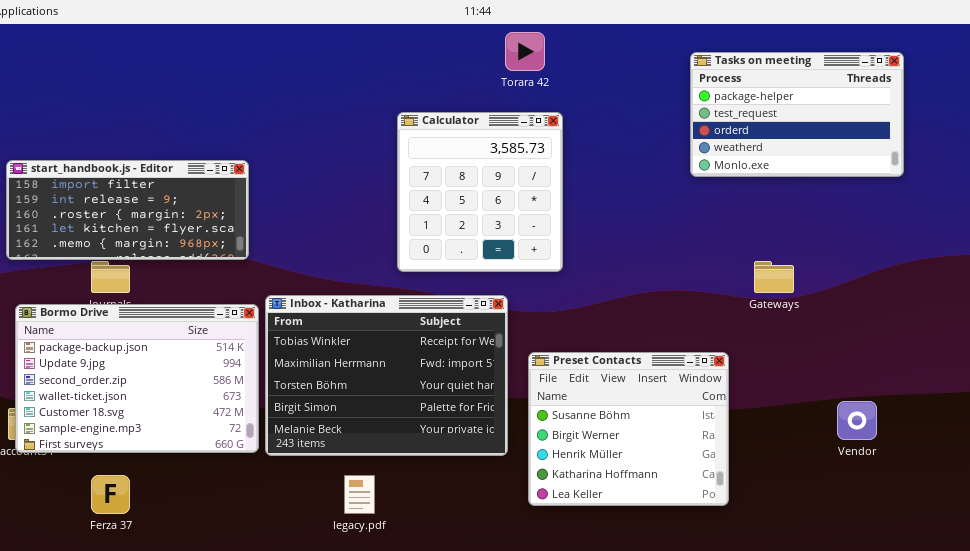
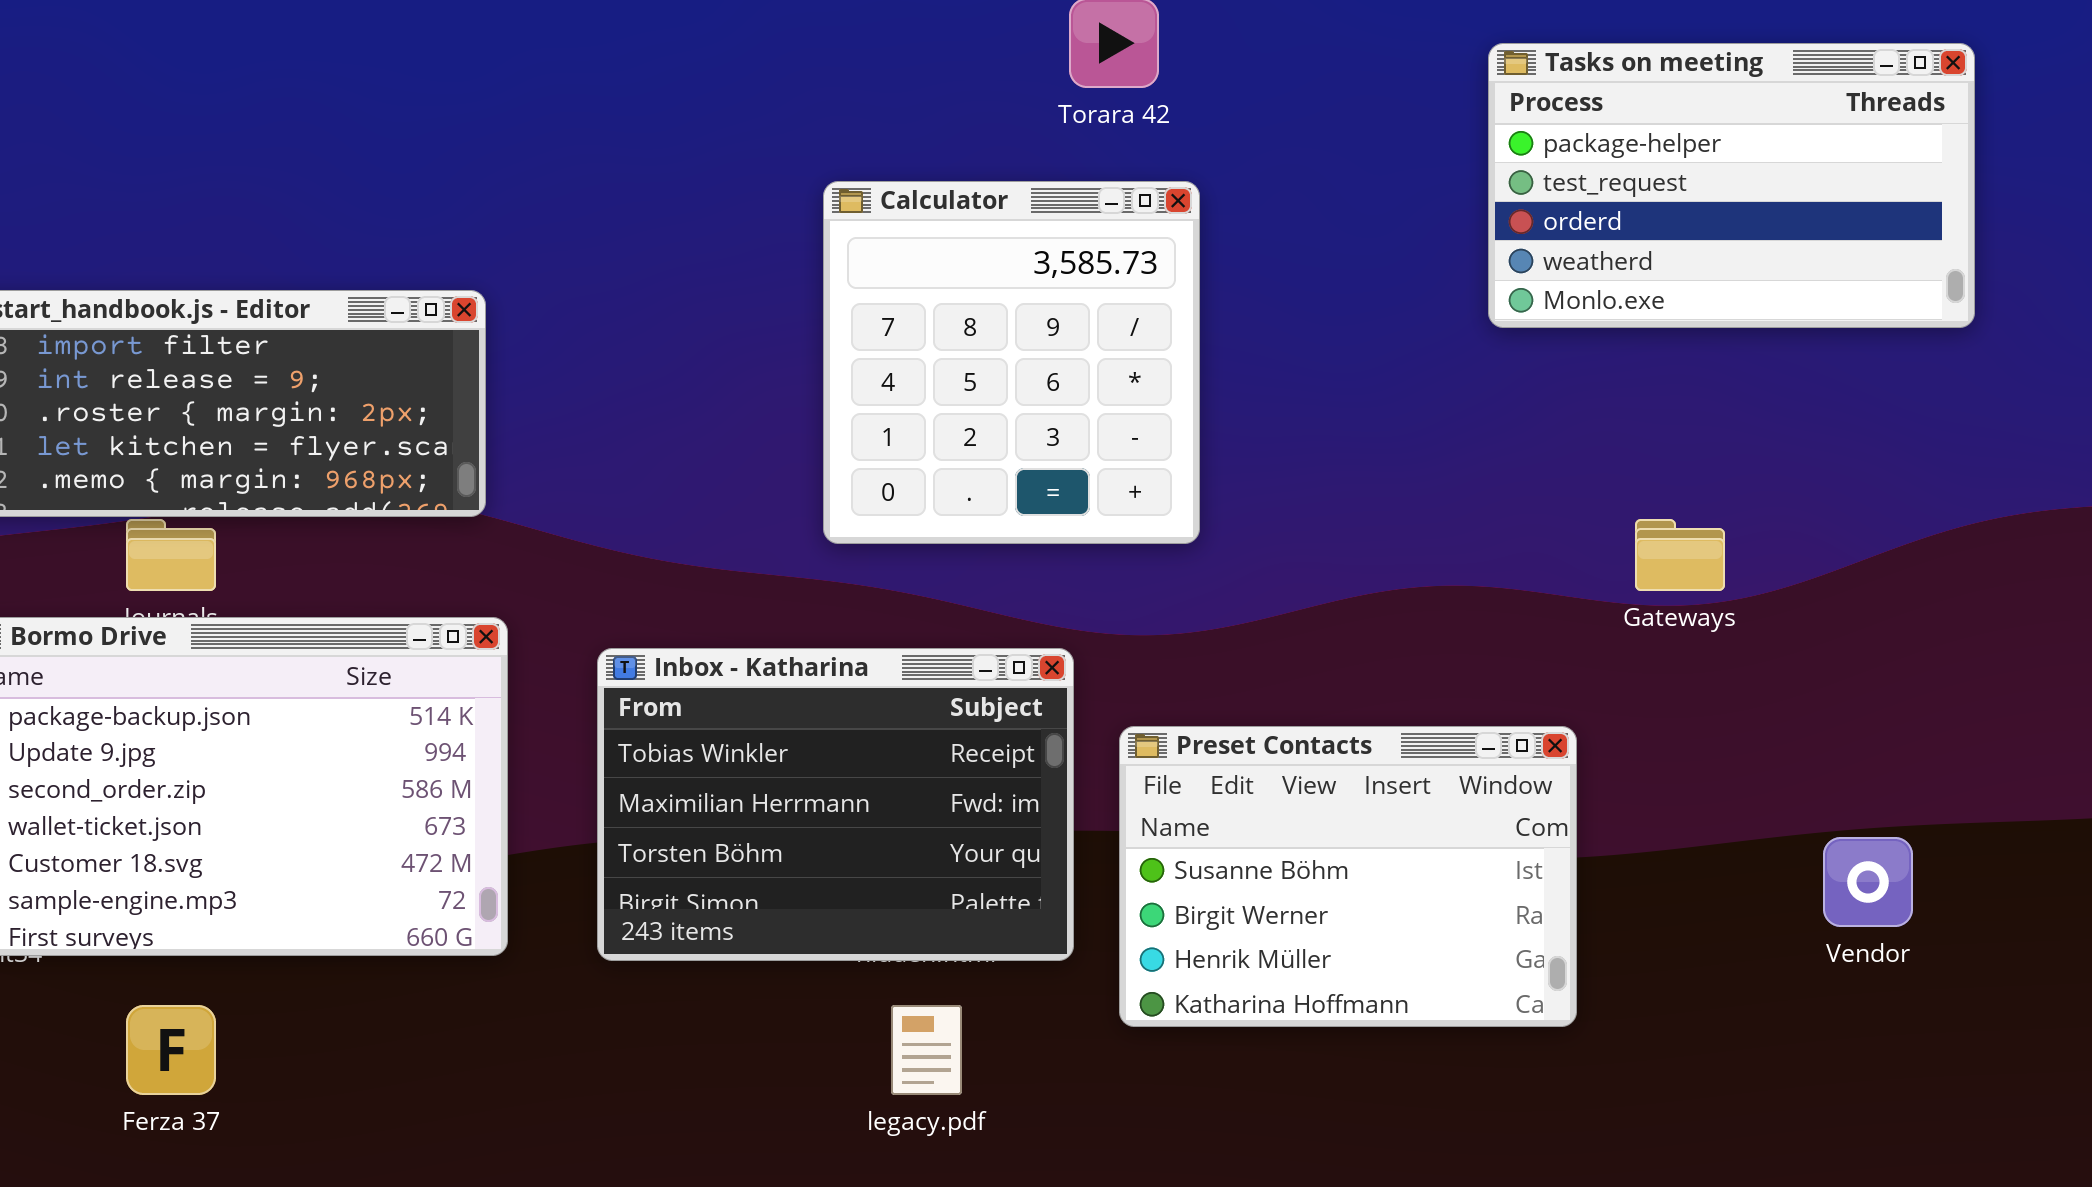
Inbox - Katharina: [265,295,508,456] -> [597,648,1074,961], resized
Preset Contacts: [528,352,729,506] -> [1119,726,1577,1027], resized
legacy.pdf: [344,475,375,514] -> [891,1005,962,1095], moved

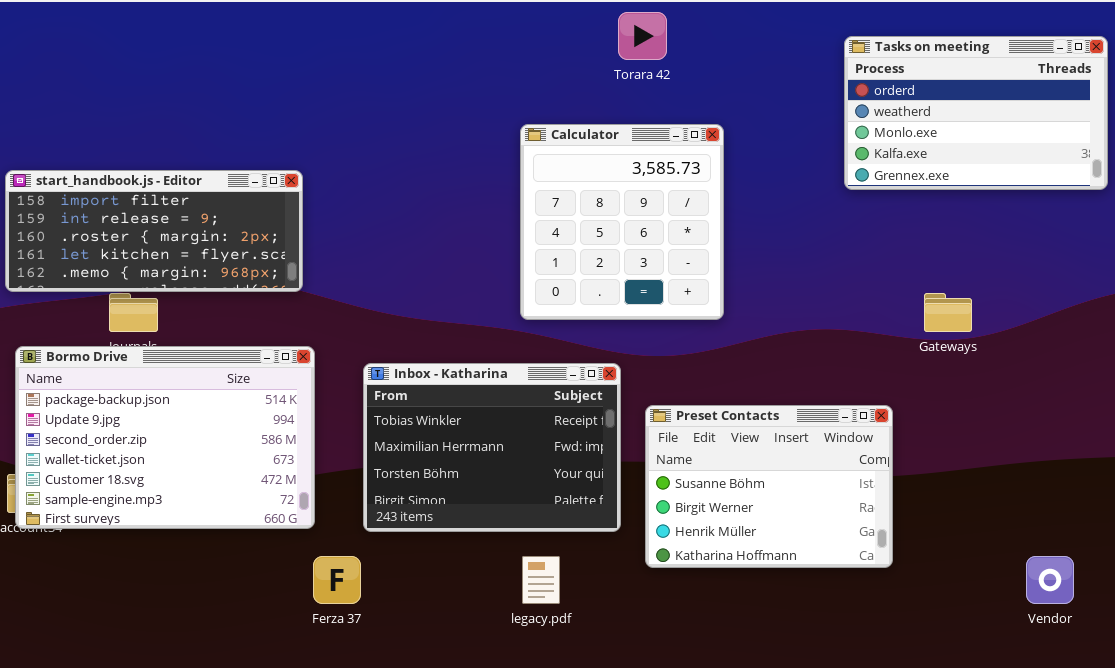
Tasks on meeting: [1488,43,1975,328] -> [844,36,1108,190], scrolled down 2 rows
Calculator: [823,181,1200,544] -> [520,124,724,320], moved
Vendor: [1823,837,1913,927] -> [1026,556,1074,604], moved
Ferza 37: [126,1005,216,1095] -> [313,556,361,604], moved

